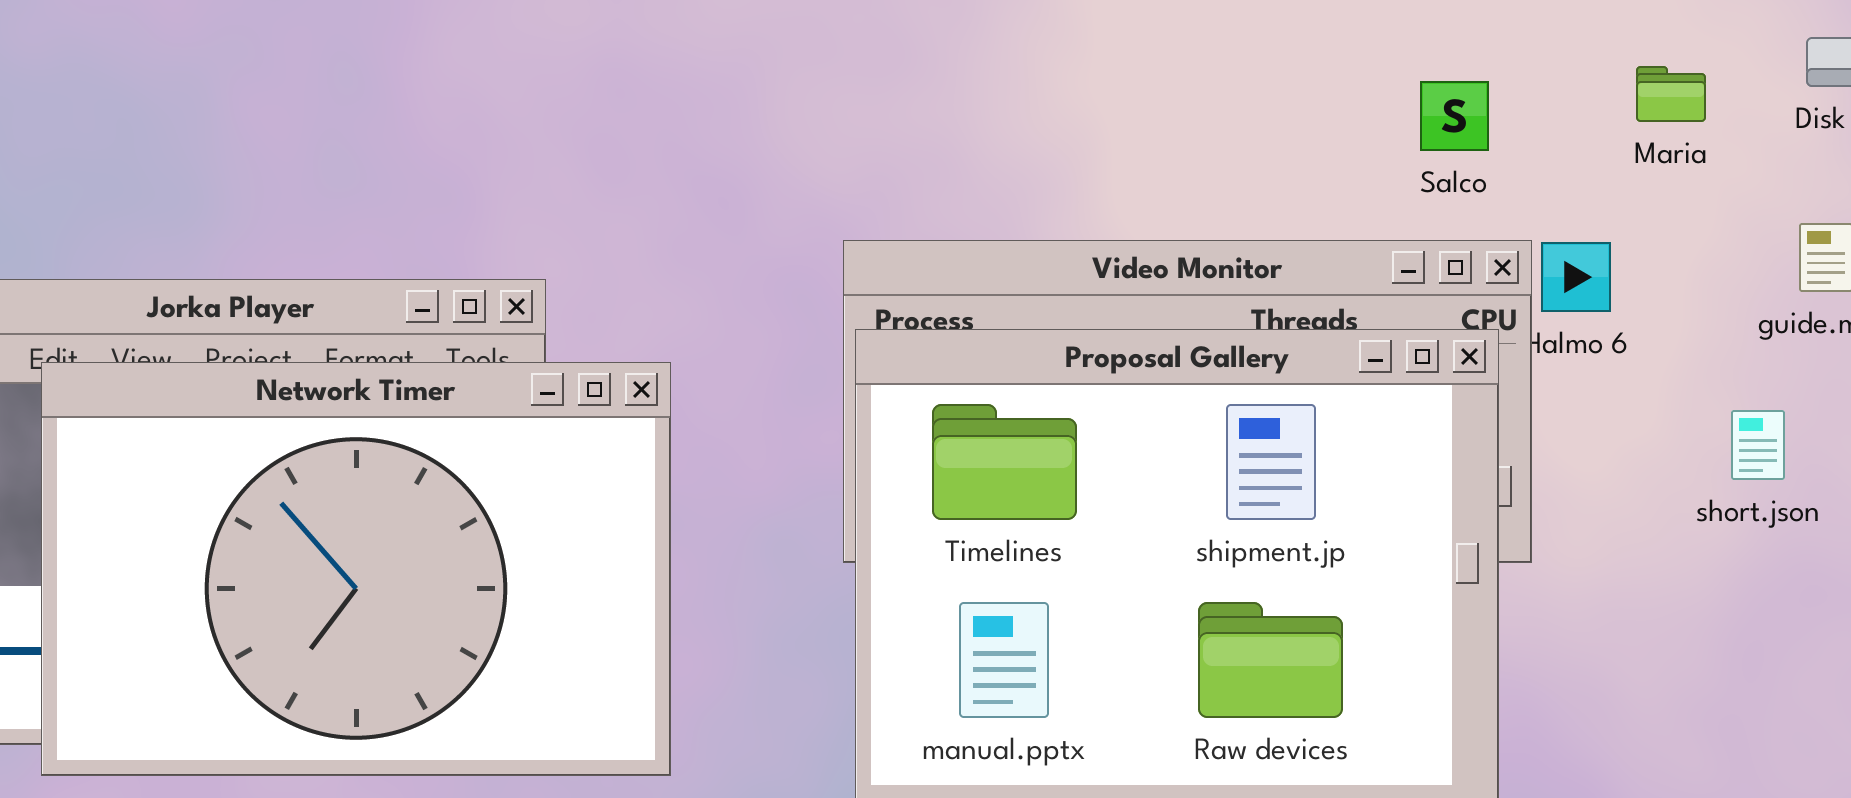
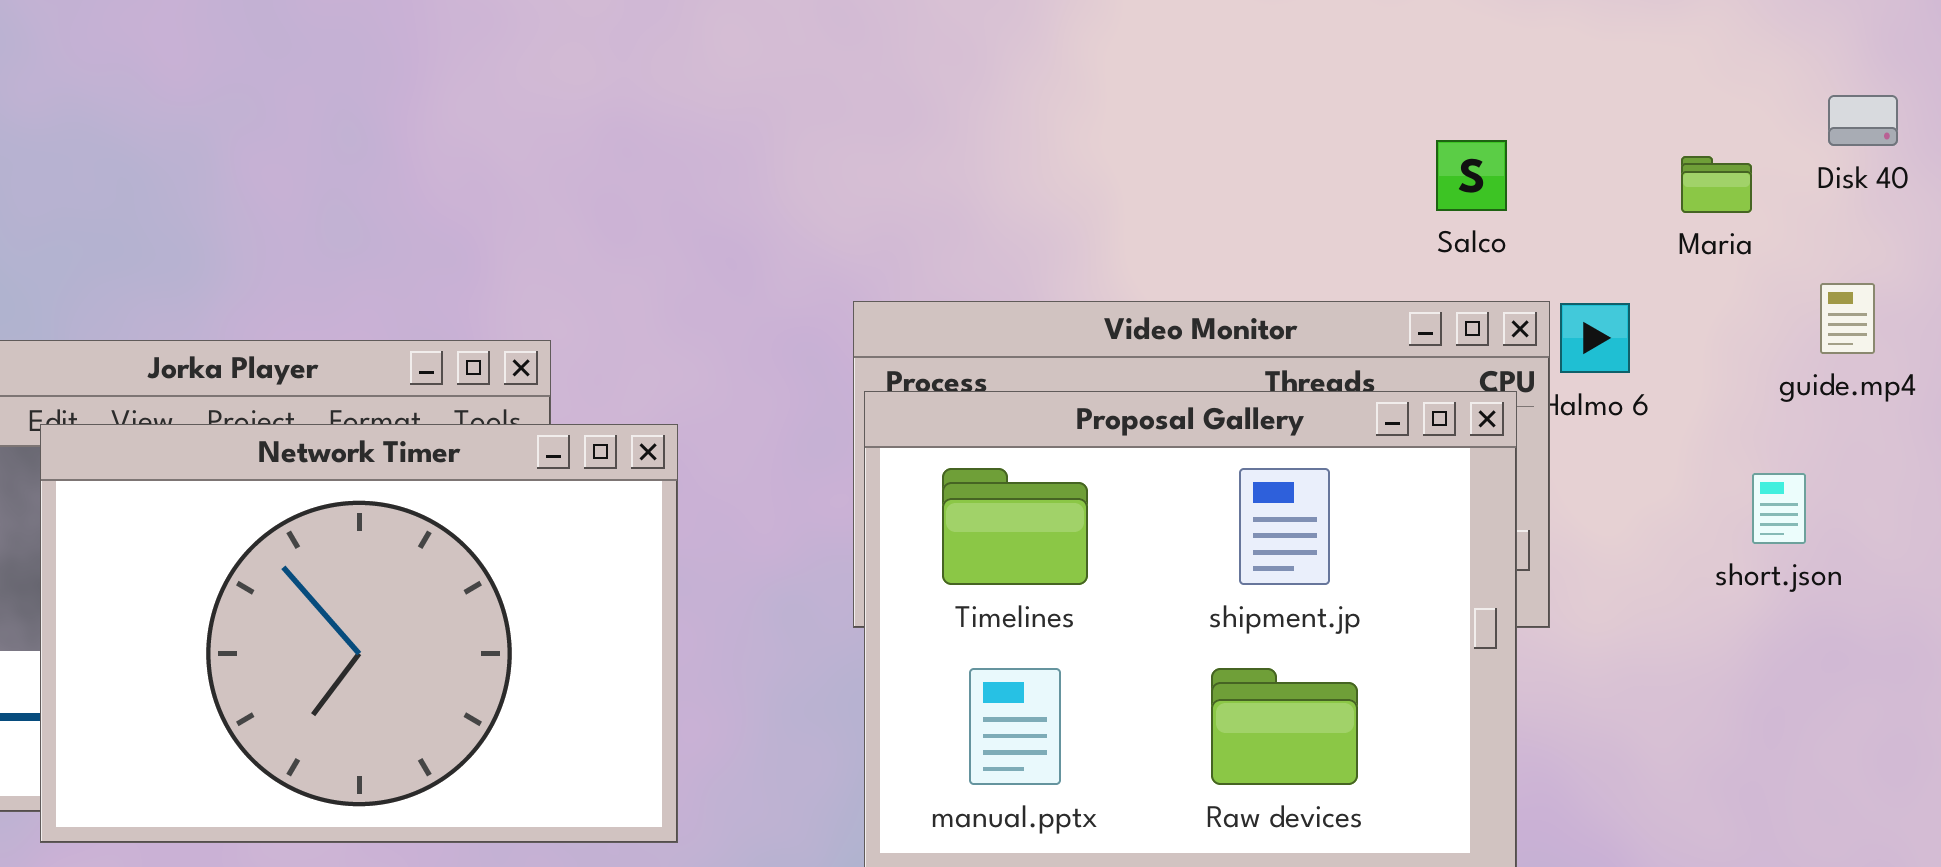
Maria: [1636,66,1706,122] -> [1681,156,1752,213], moved

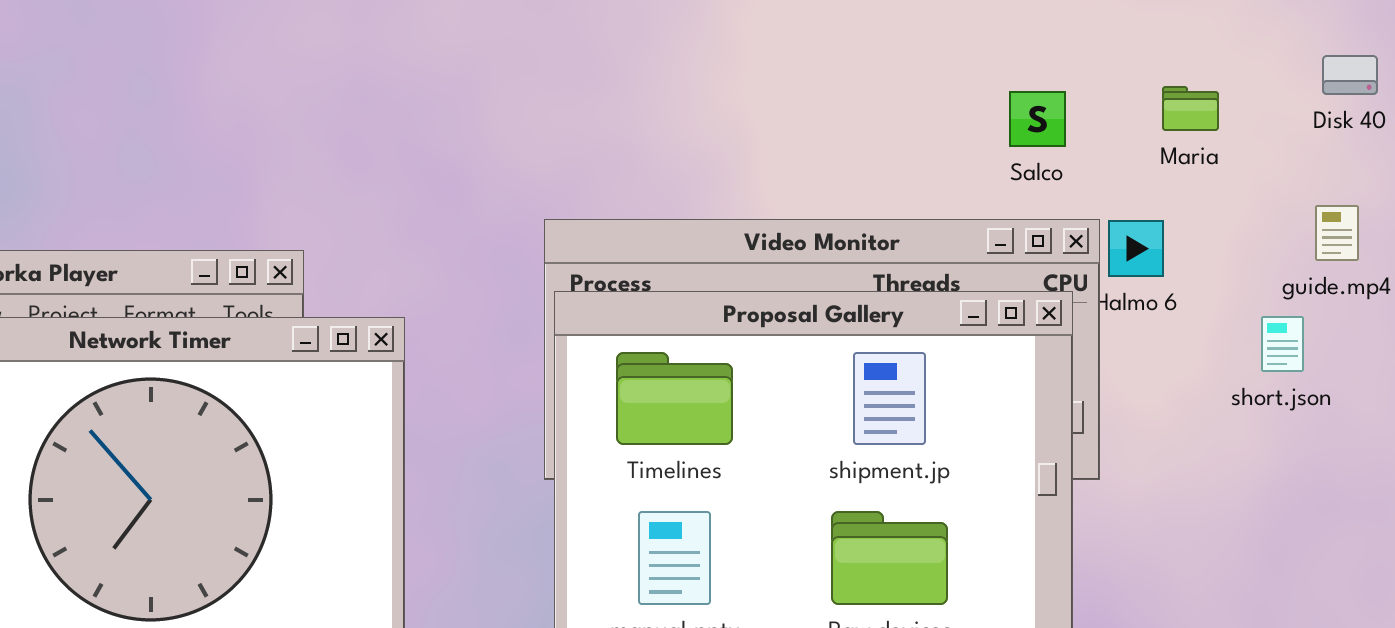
Maria: [1681,156,1752,213] -> [1162,86,1219,131], moved
short.json: [1752,473,1806,544] -> [1261,316,1304,372], moved

